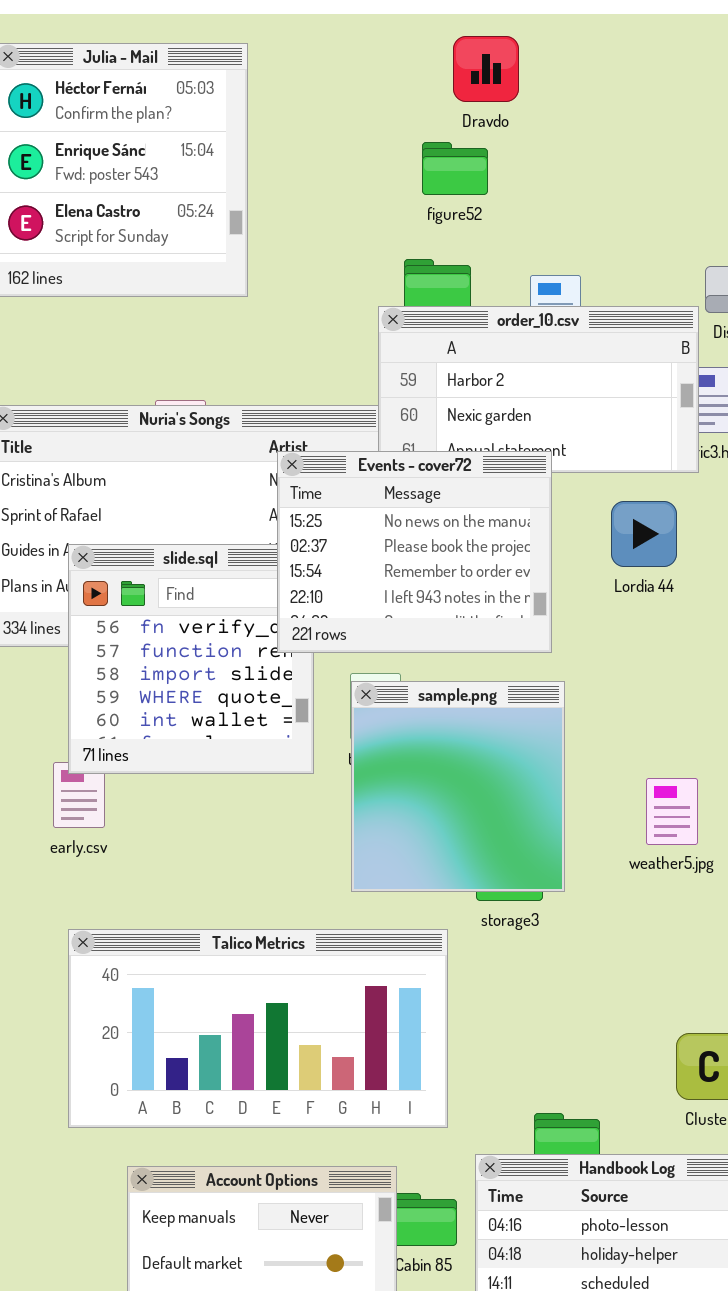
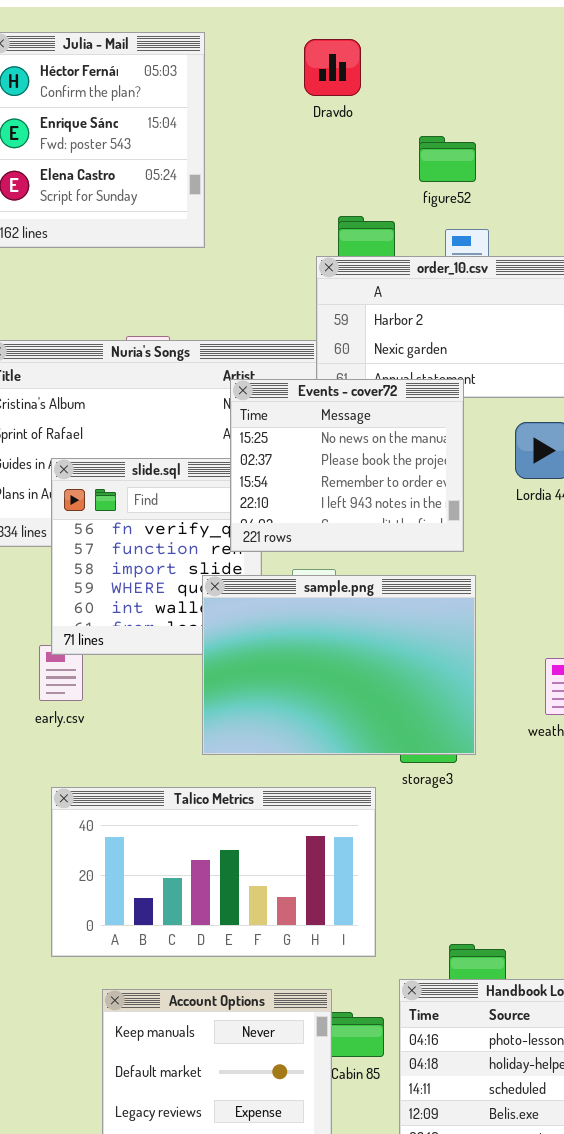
Dravdo: [453,36,519,102] -> [304,39,361,96], moved
figure52: [422,142,488,195] -> [419,136,476,182], moved
sample.png: [351,681,565,892] -> [202,575,476,755], resized

